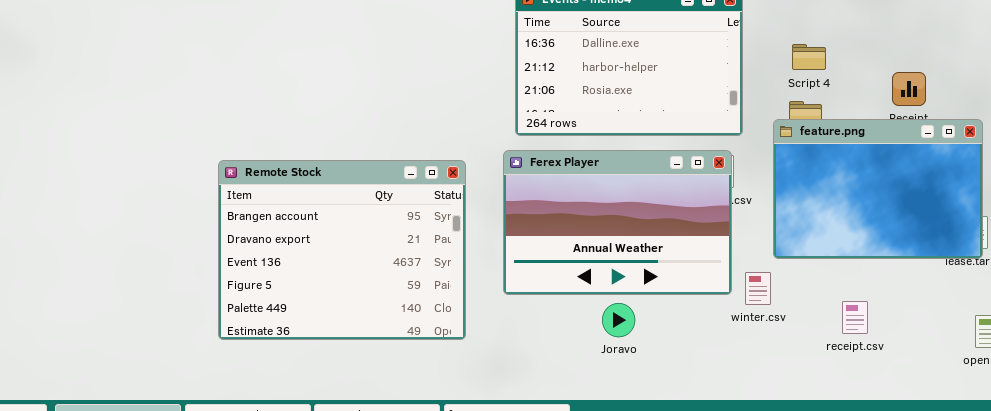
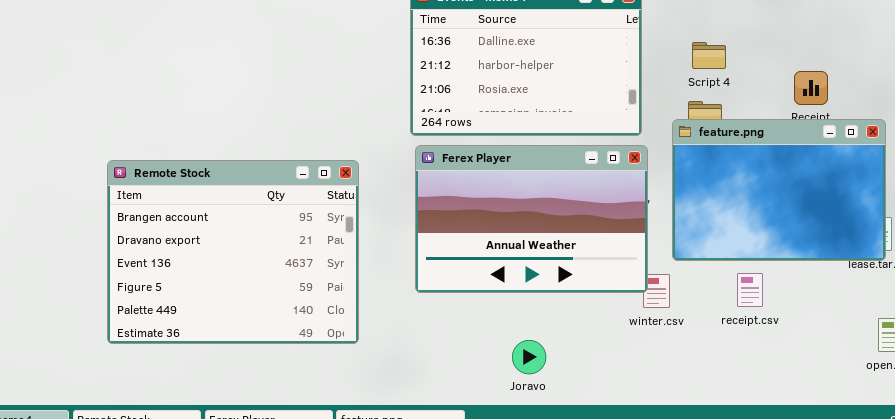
Ferex Player: [503,150,732,295] -> [415,145,648,293], moved
receipt.csv: [842,301,868,334] -> [737,273,763,307], moved
Joravo: [602,303,635,337] -> [512,340,546,374], moved

